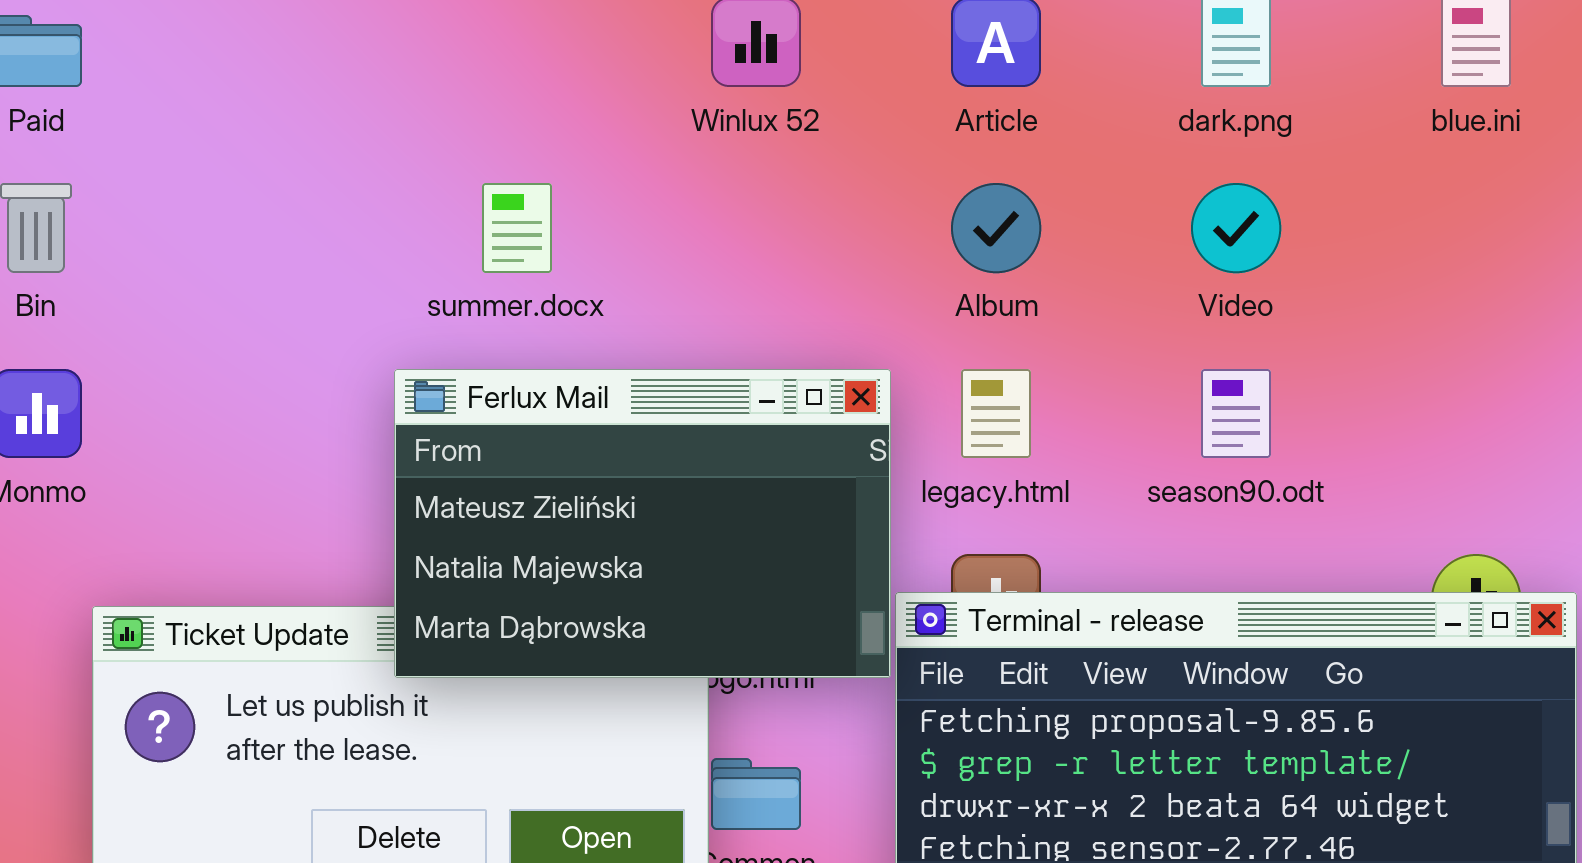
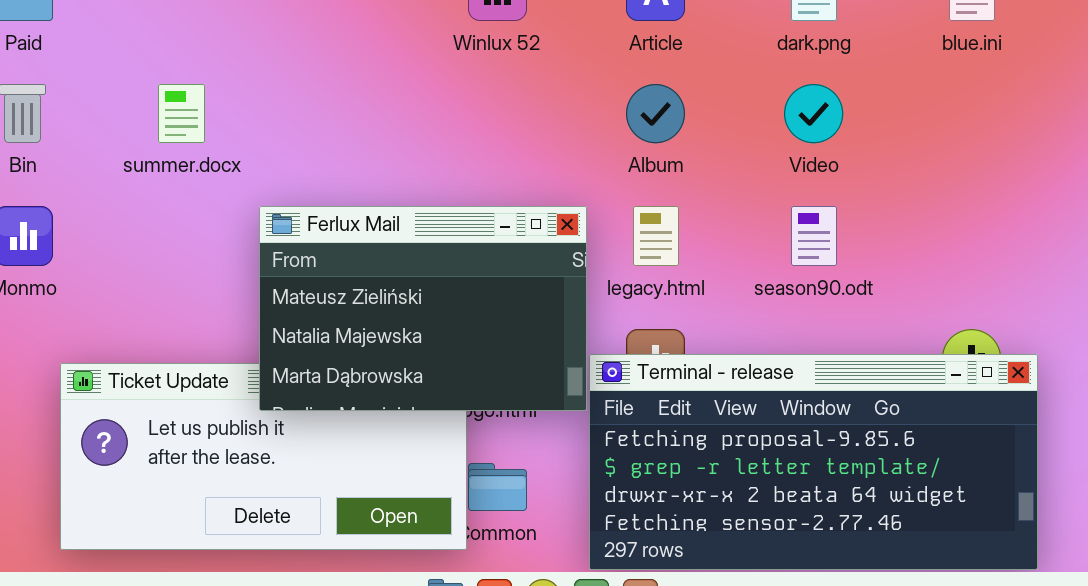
summer.docx: [482,183,552,273] -> [158,84,205,143], moved

